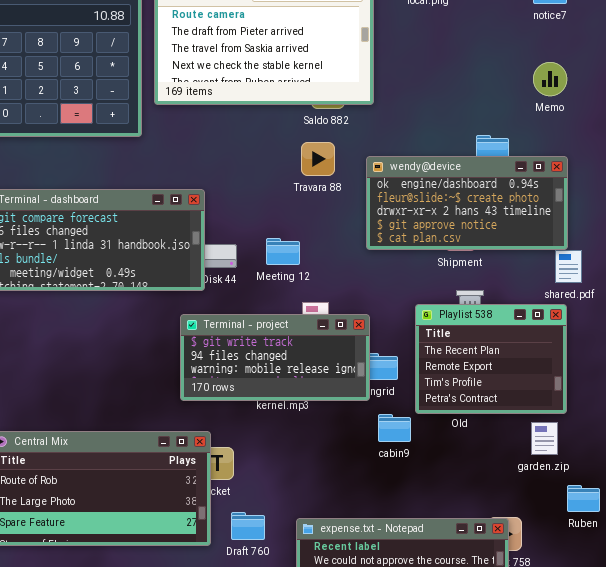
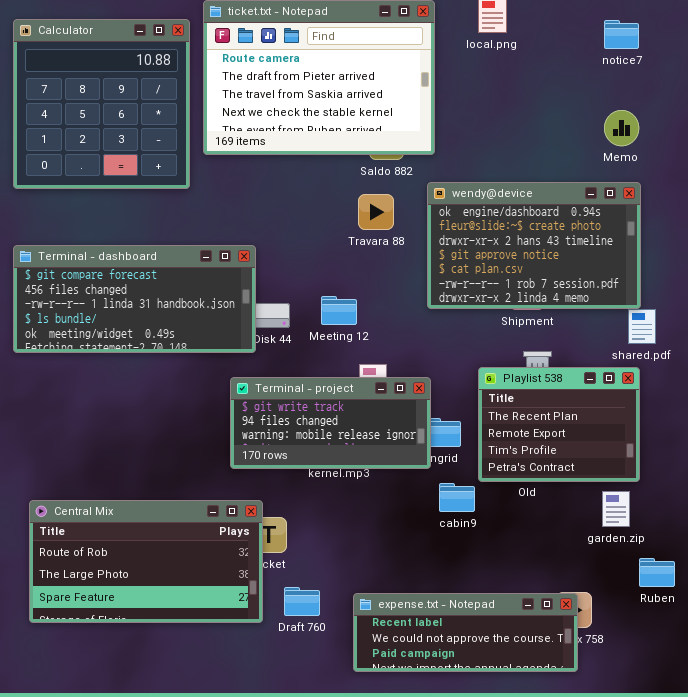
wendy@device: [366,156,568,250] -> [427,182,641,309], resized

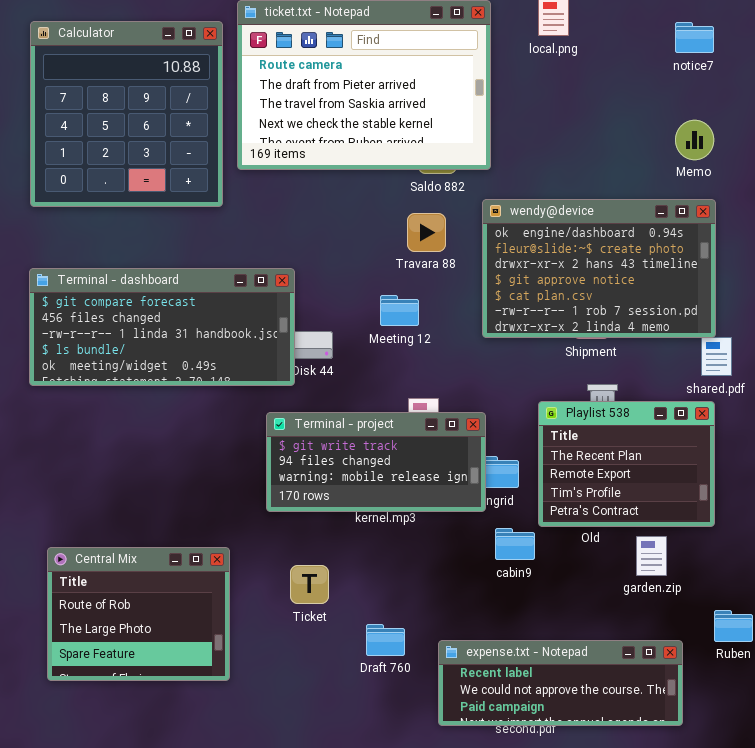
Meeting 12: [321,296,357,325] -> [380,295,419,326], moved
garden.zip: [602,491,630,527] -> [636,536,667,576], moved
Central Mix: [29,500,263,623] -> [47,547,230,681], resized
Draft 760: [284,587,320,616] -> [366,624,405,656], moved
expense.txt - Notepad: [353,593,578,672] -> [438,640,683,726], moved

